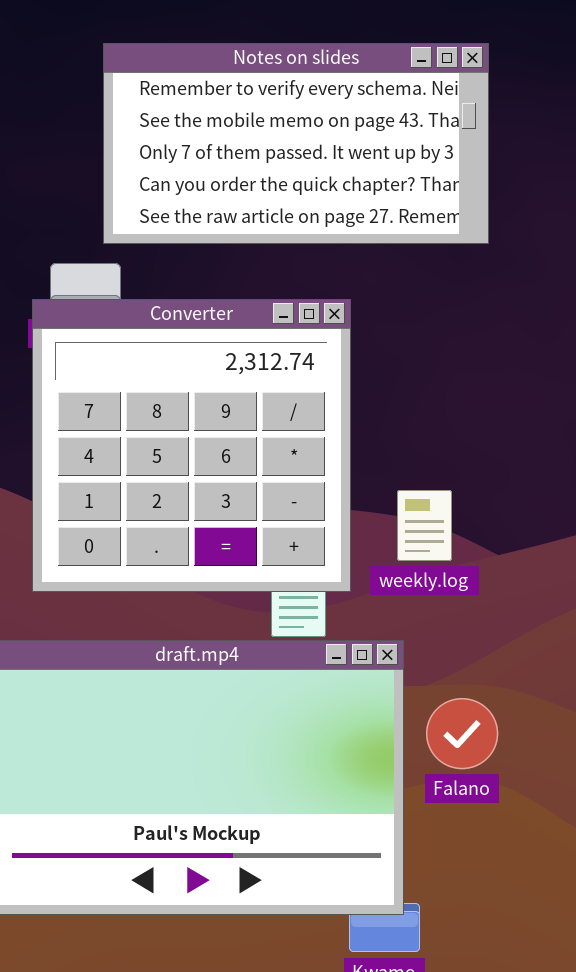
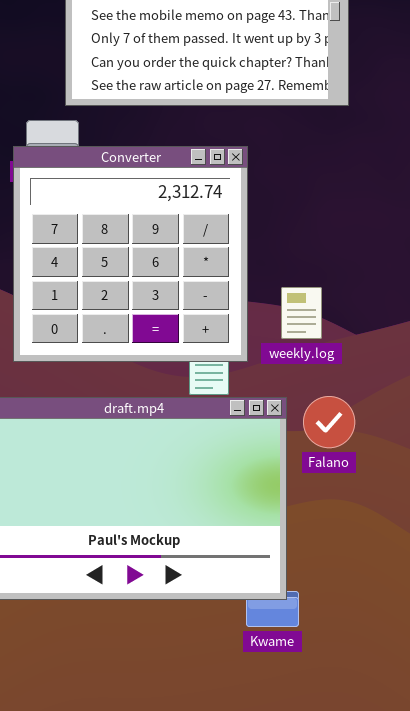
Falano: [426,698,498,769] -> [303,396,355,448], moved

